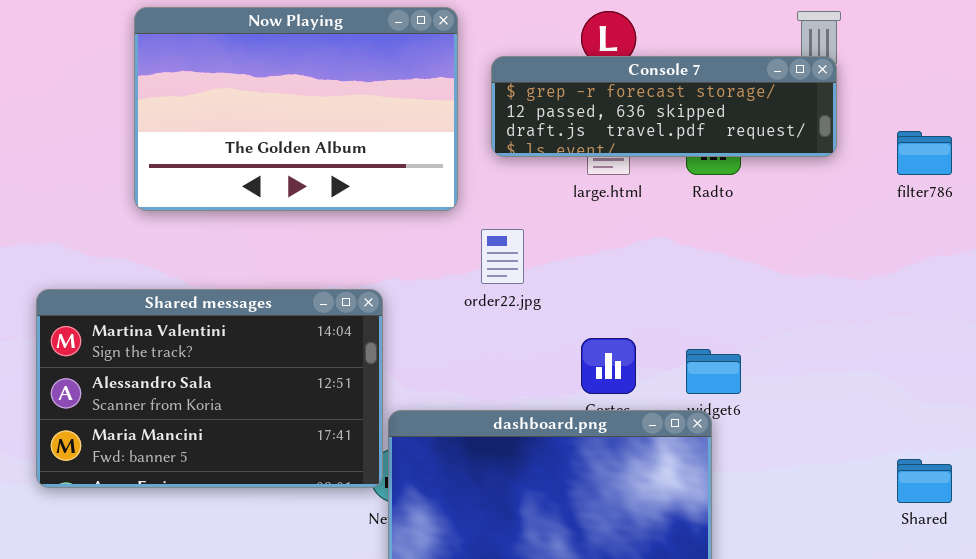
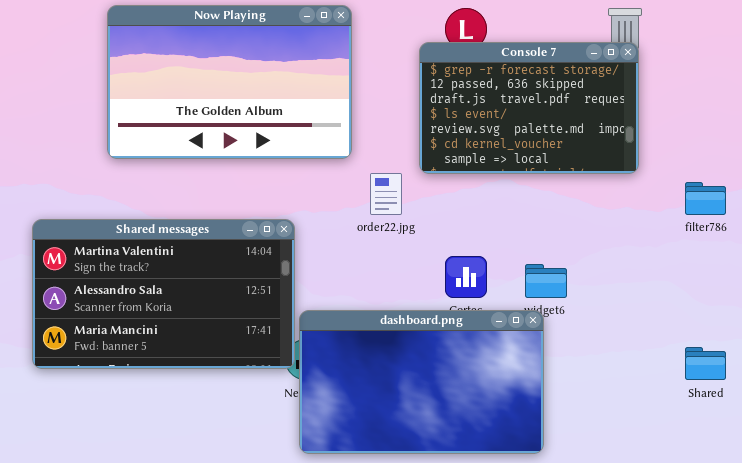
Console 7: [491,56,837,157] -> [419,42,639,174], resized
filter786: [897,131,952,175] -> [685,182,726,215], moved

